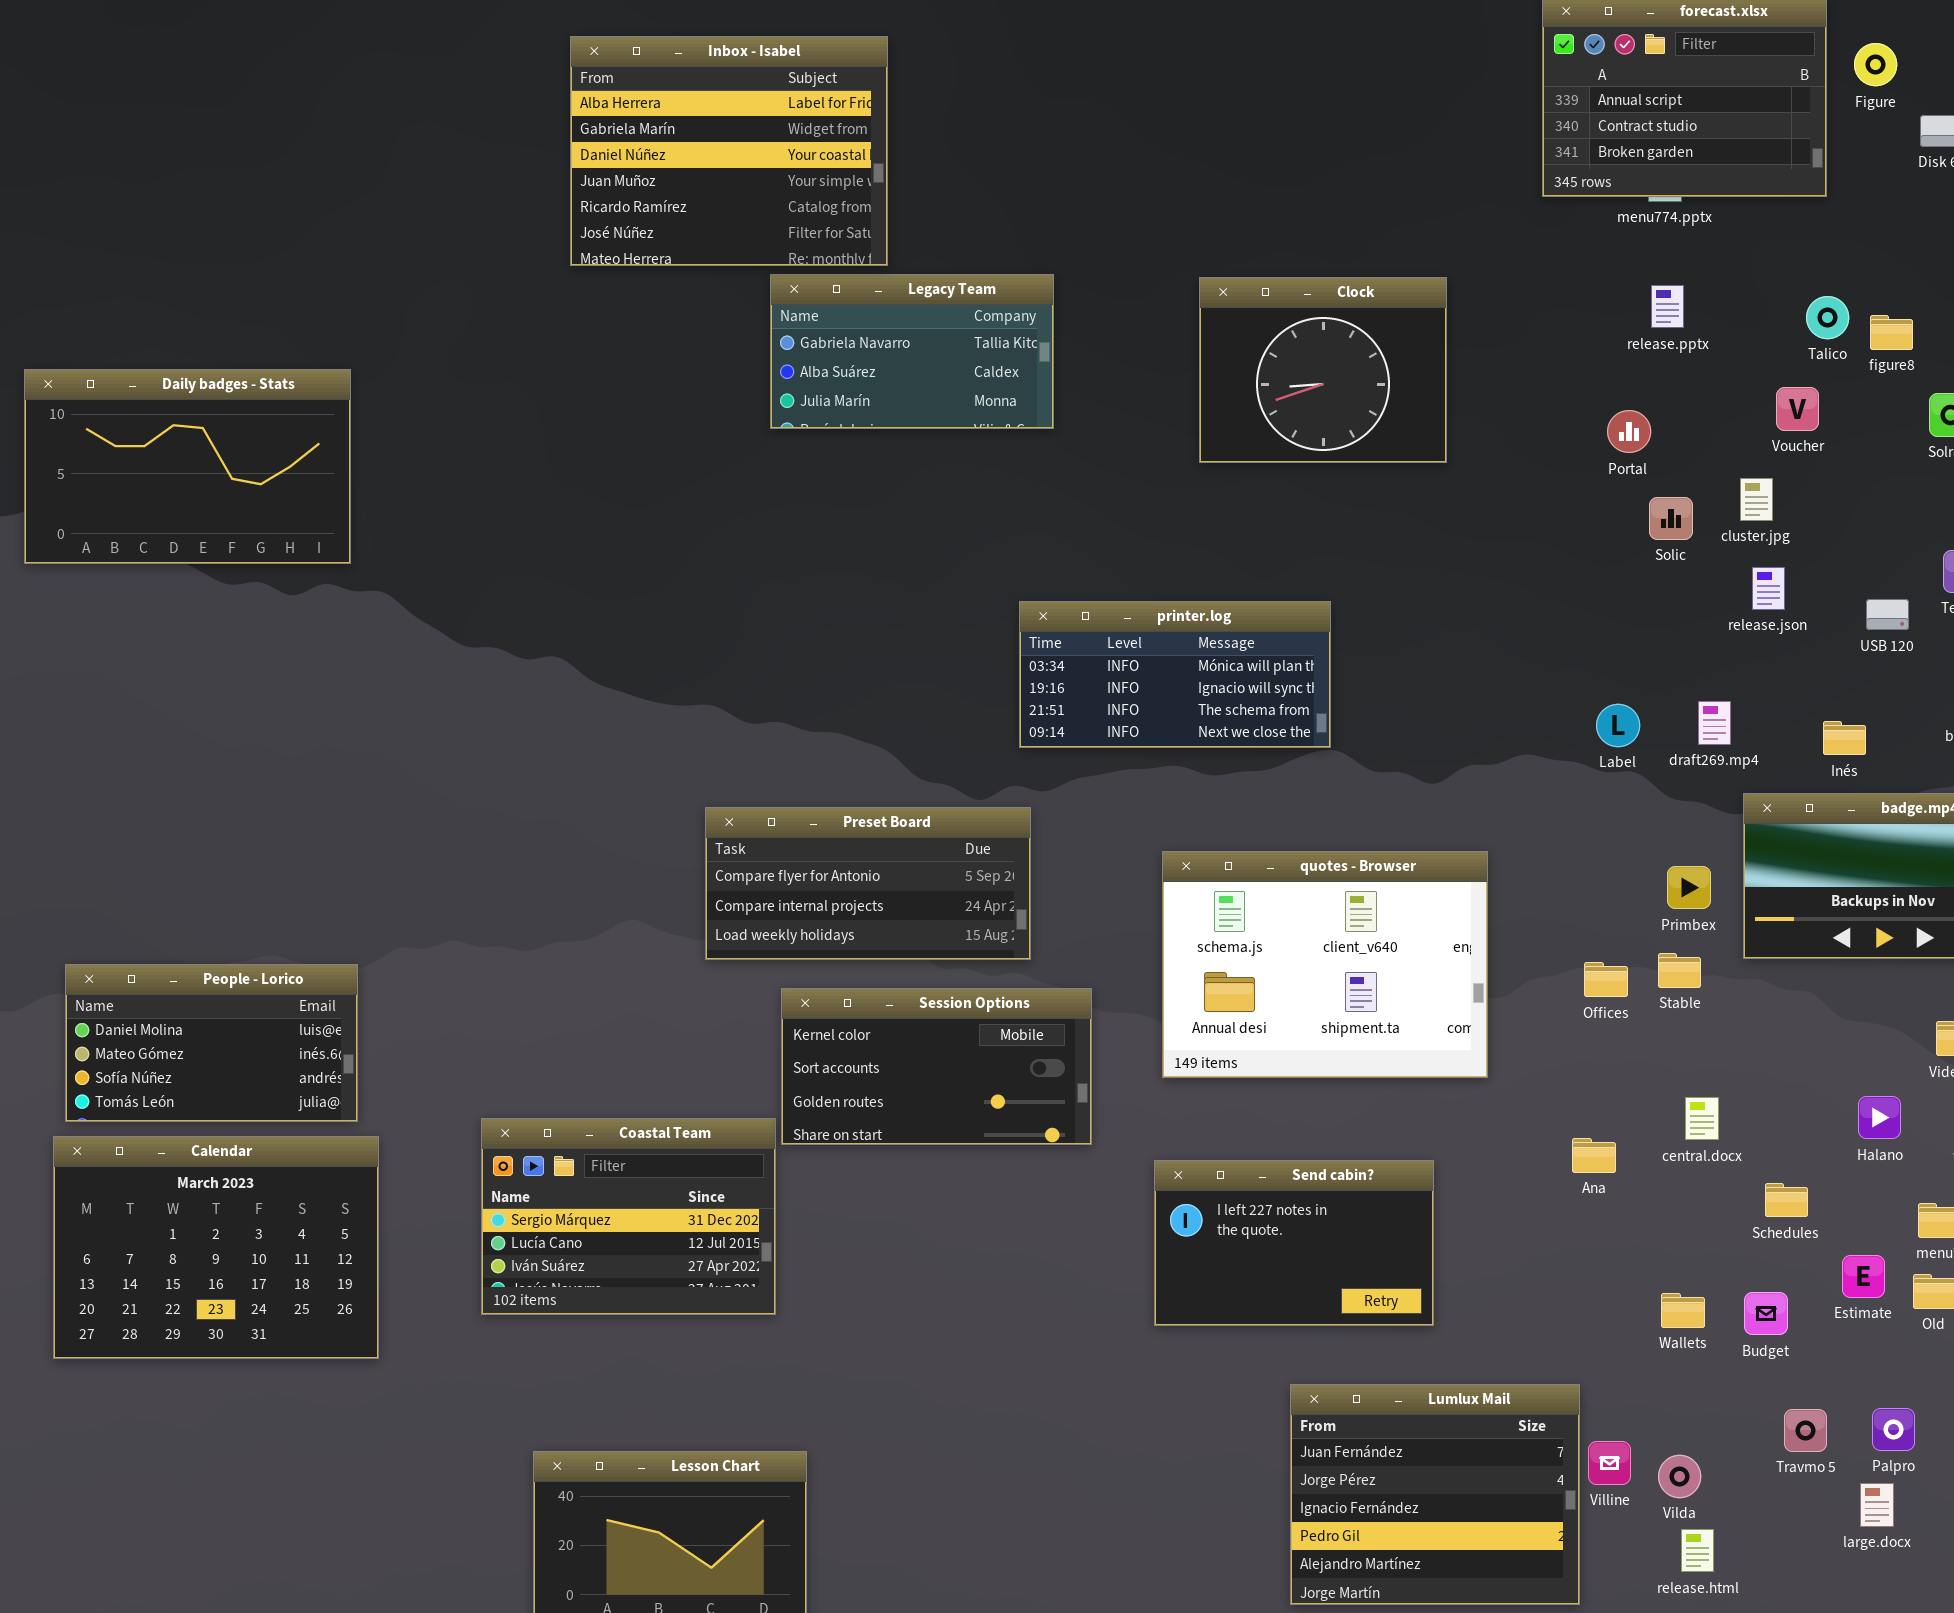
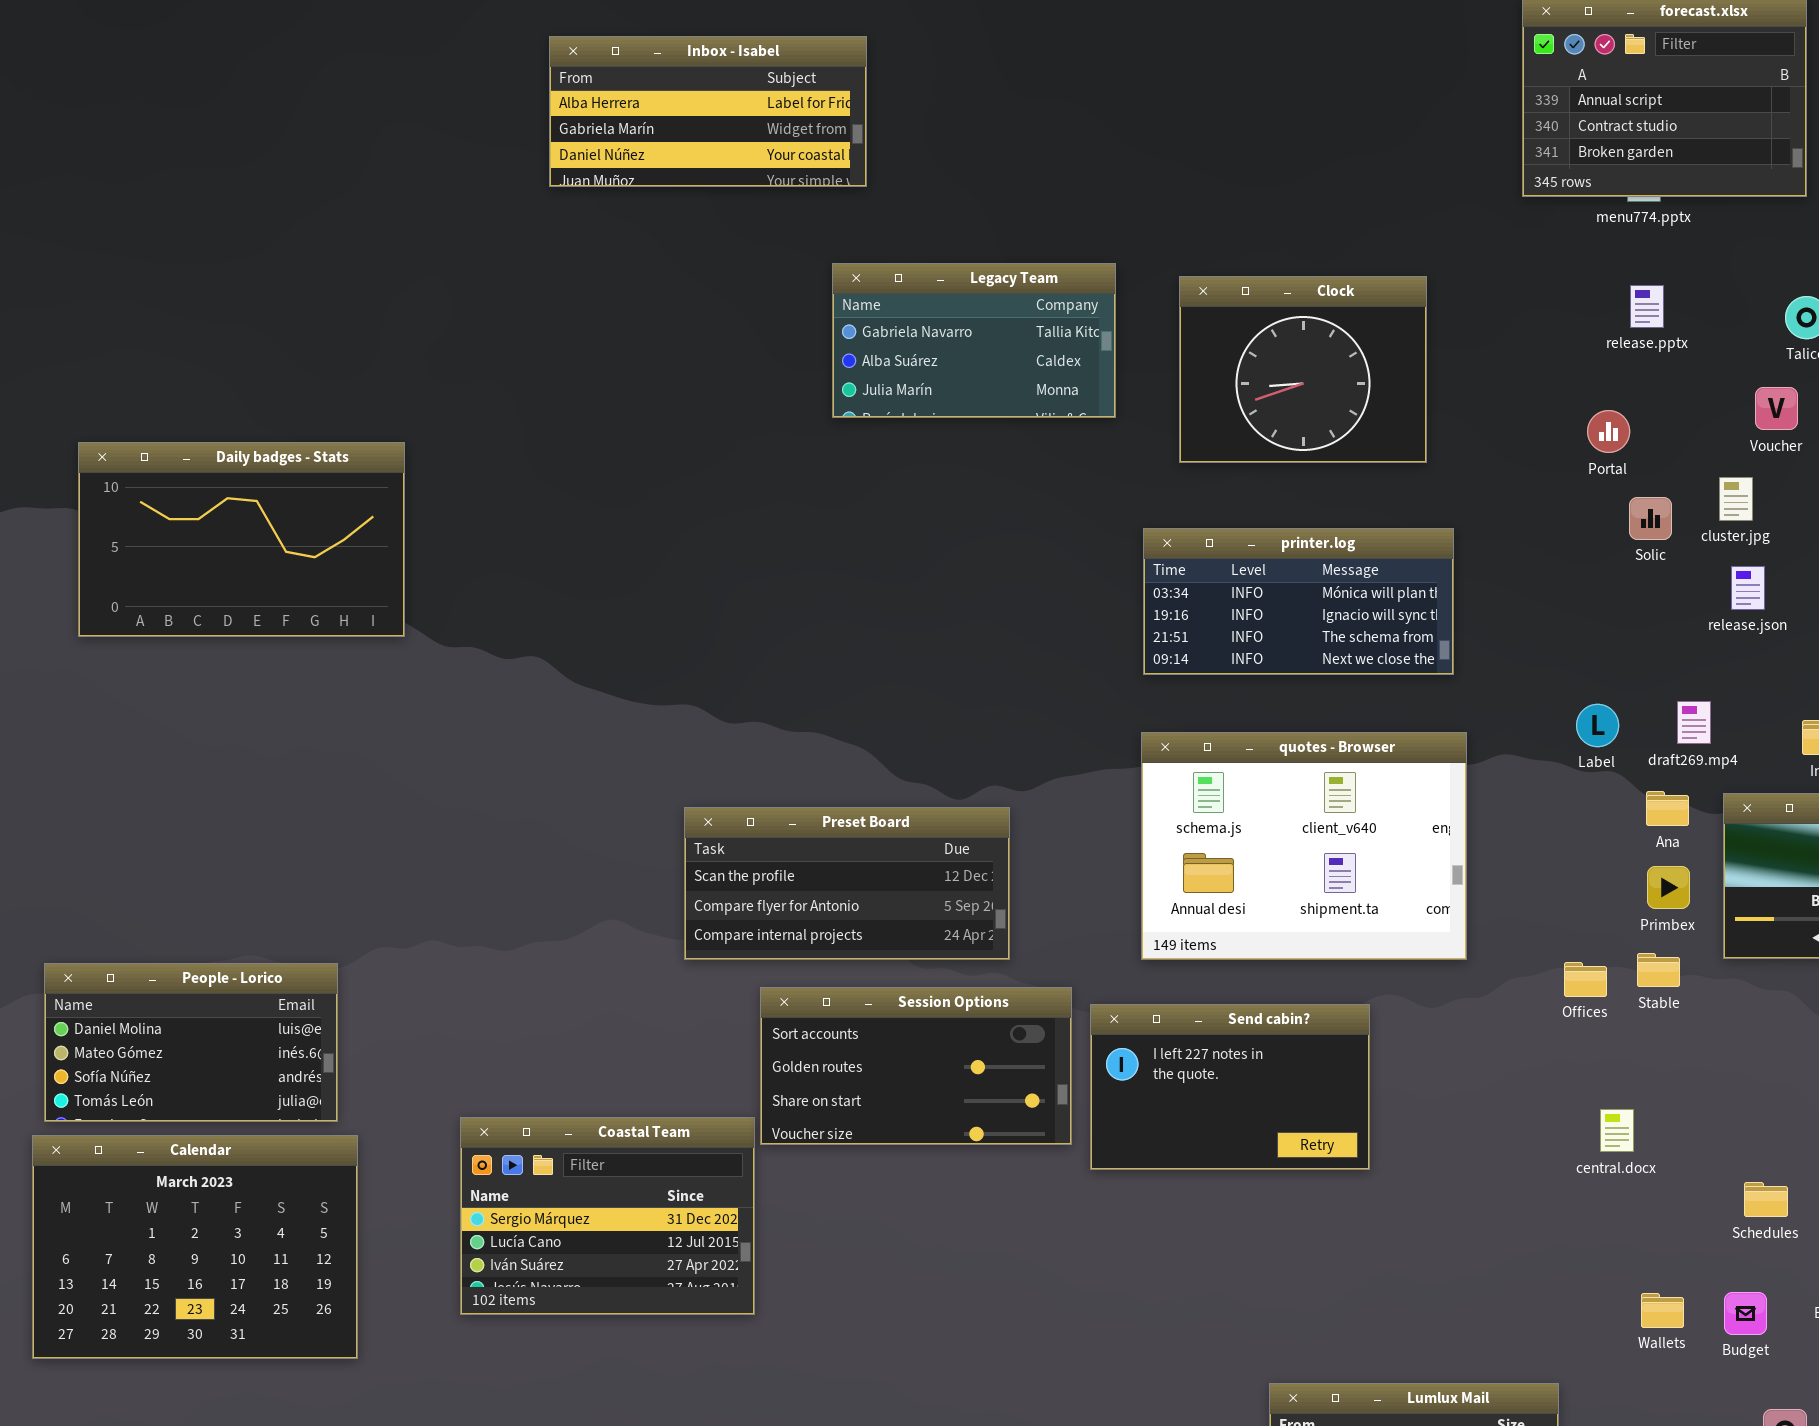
Inbox - Isabel: [570,36,888,266] -> [549,36,867,187], resized
Legacy Team: [770,274,1054,429] -> [832,263,1116,418], moved
Daily badges - Stats: [24,369,351,564] -> [78,442,405,637], moved
printer.log: [1019,601,1331,748] -> [1143,528,1454,675], moved
Preset Board: [705,807,1031,960] -> [684,807,1010,960], scrolled up 1 row
quotes - Browser: [1162,851,1488,1078] -> [1141,732,1467,960], moved
Session Options: [781,988,1092,1145] -> [760,987,1072,1145], scrolled down 1 row
central.docx: [1685,1097,1719,1140] -> [1600,1109,1634,1152], moved
Ana: [1572,1138,1616,1173] -> [1646,791,1689,826], moved
Send cabin?: [1154,1160,1434,1326] -> [1090,1004,1370,1170], moved

